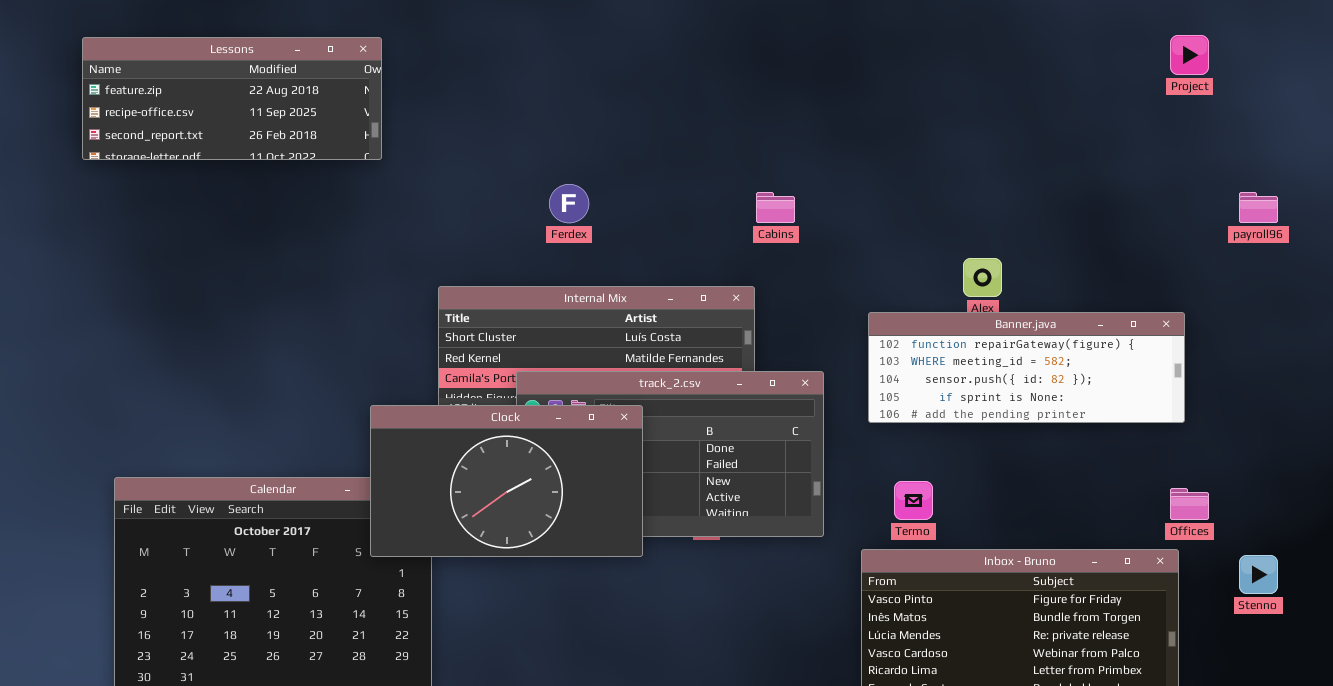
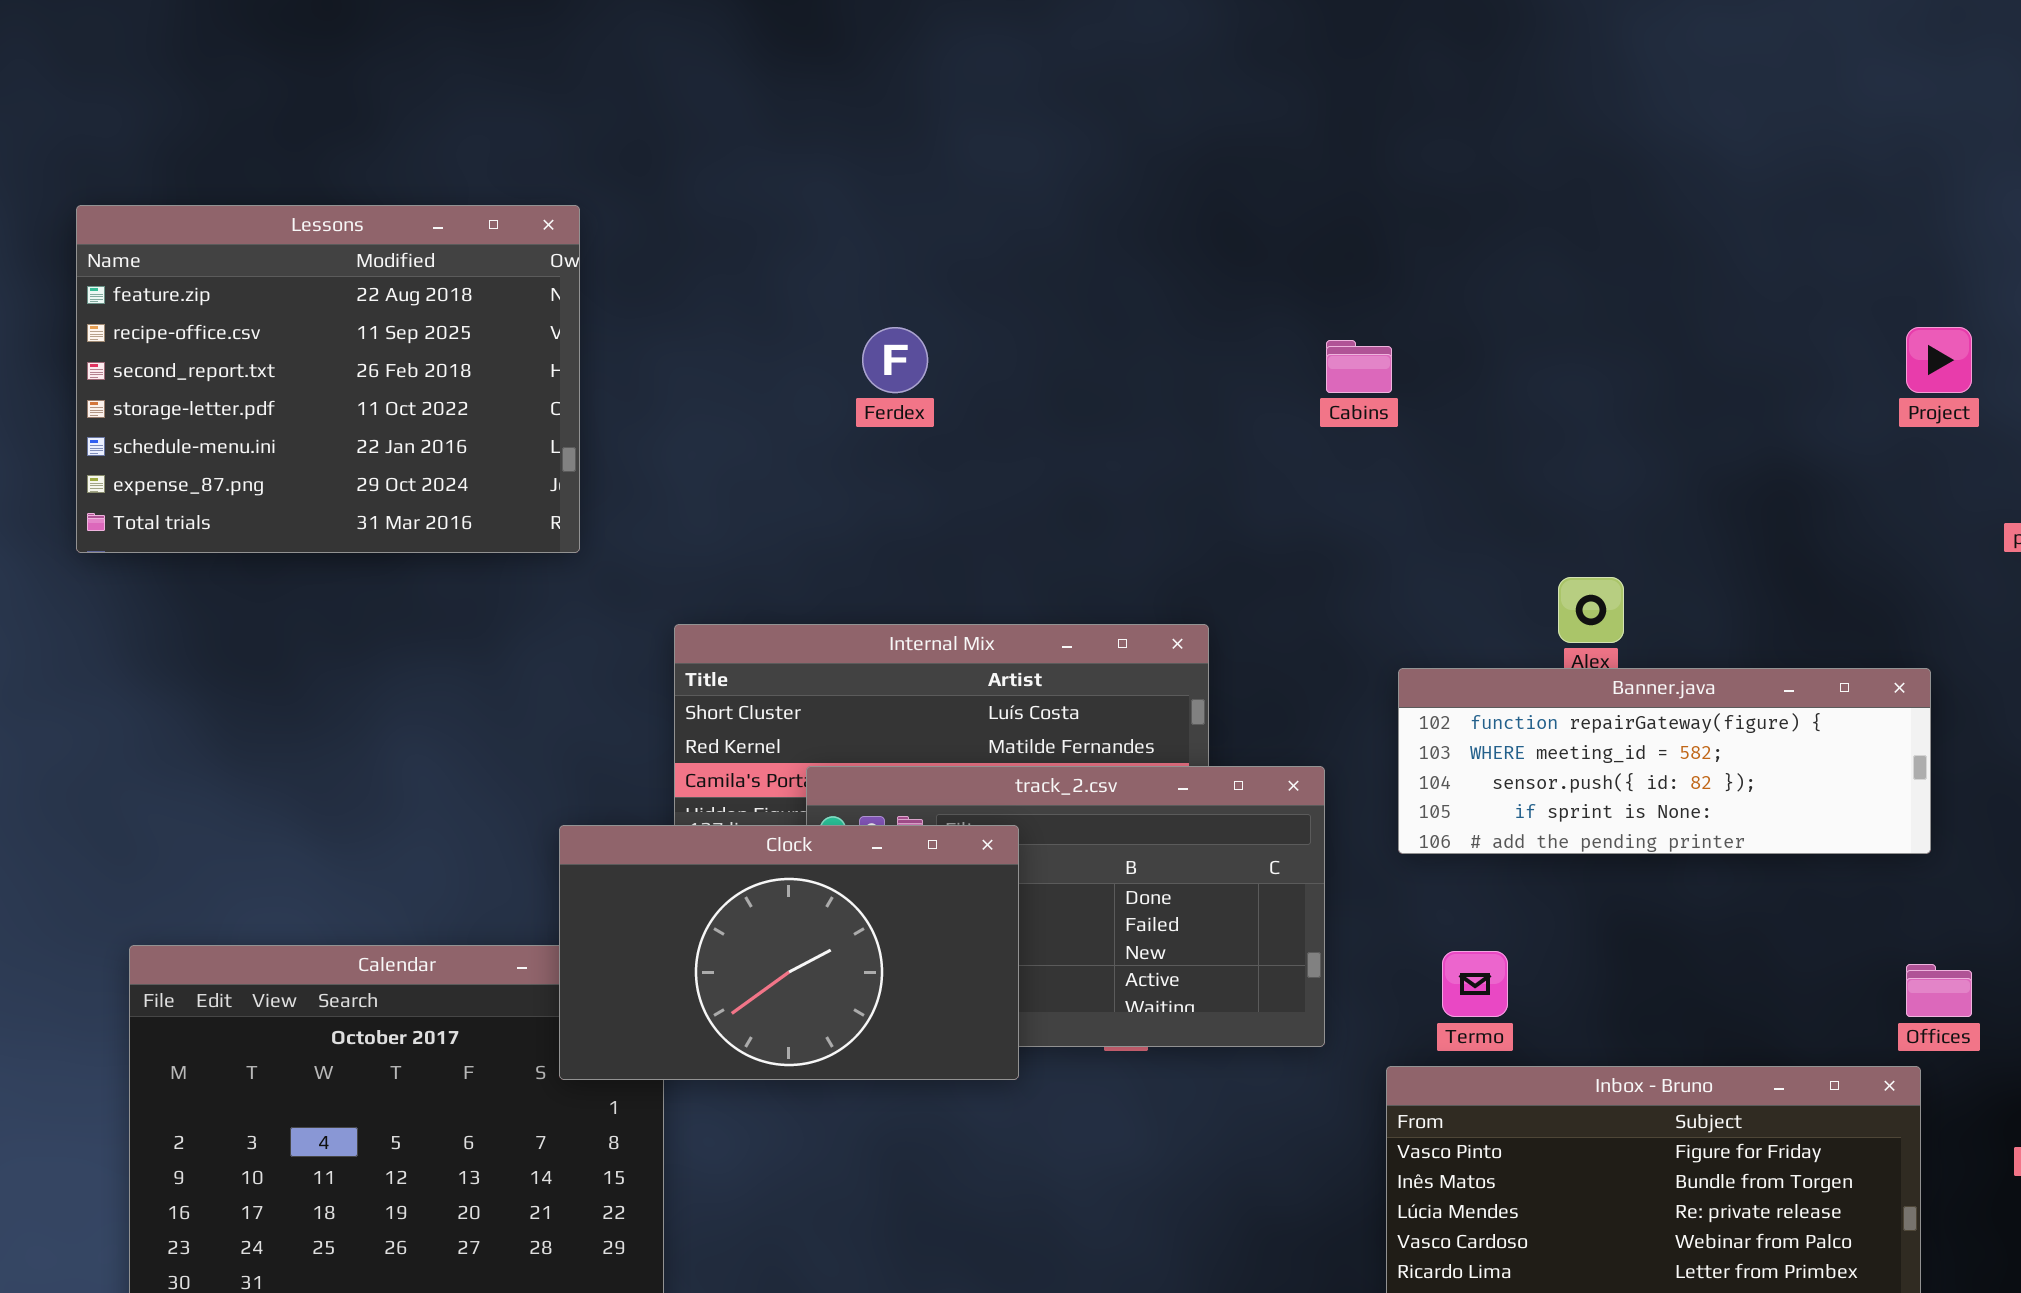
Project: [1170,35,1209,75] -> [1906,327,1972,393], moved
Lessons: [82,37,382,160] -> [76,205,580,553], resized
Ferdex: [549,184,589,223] -> [862,327,928,393], moved
Cabins: [756,192,795,223] -> [1326,340,1392,393], moved

